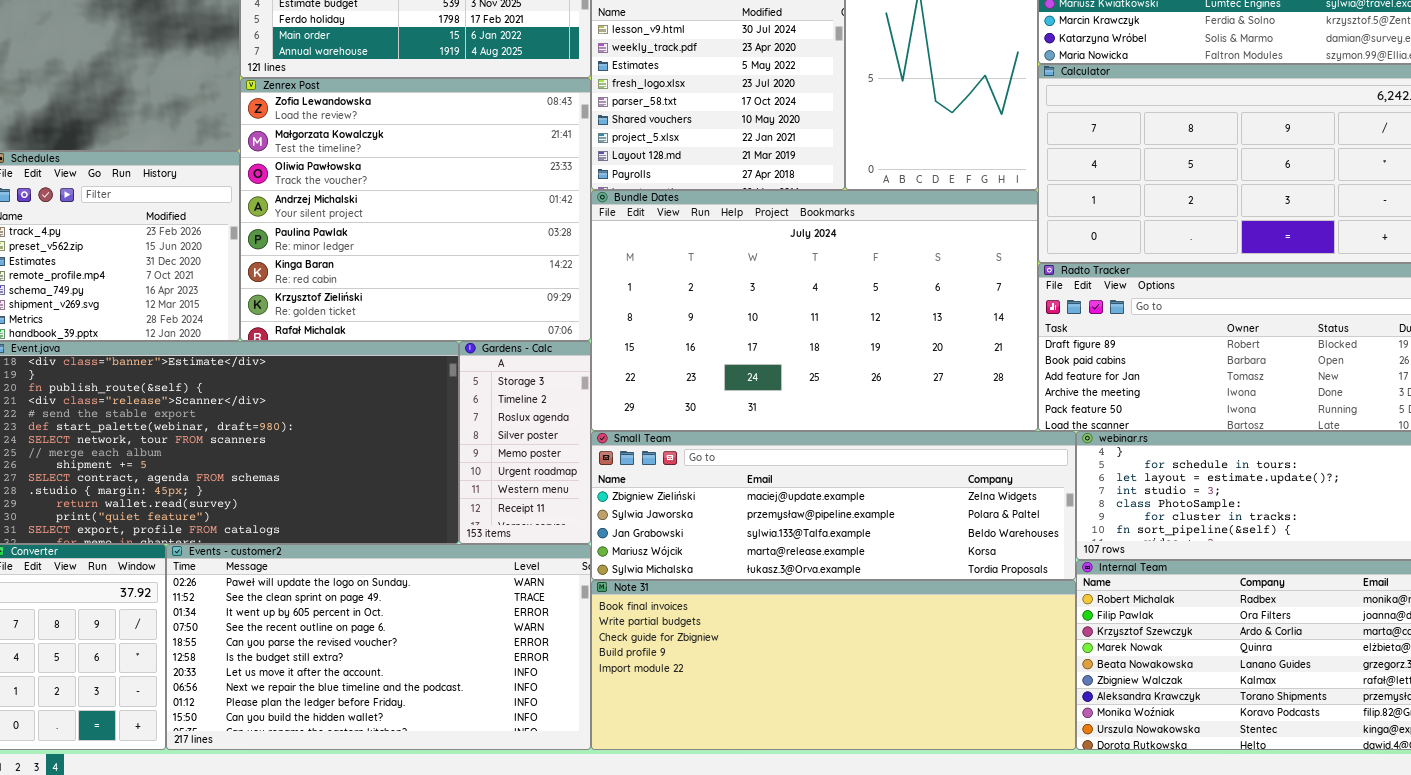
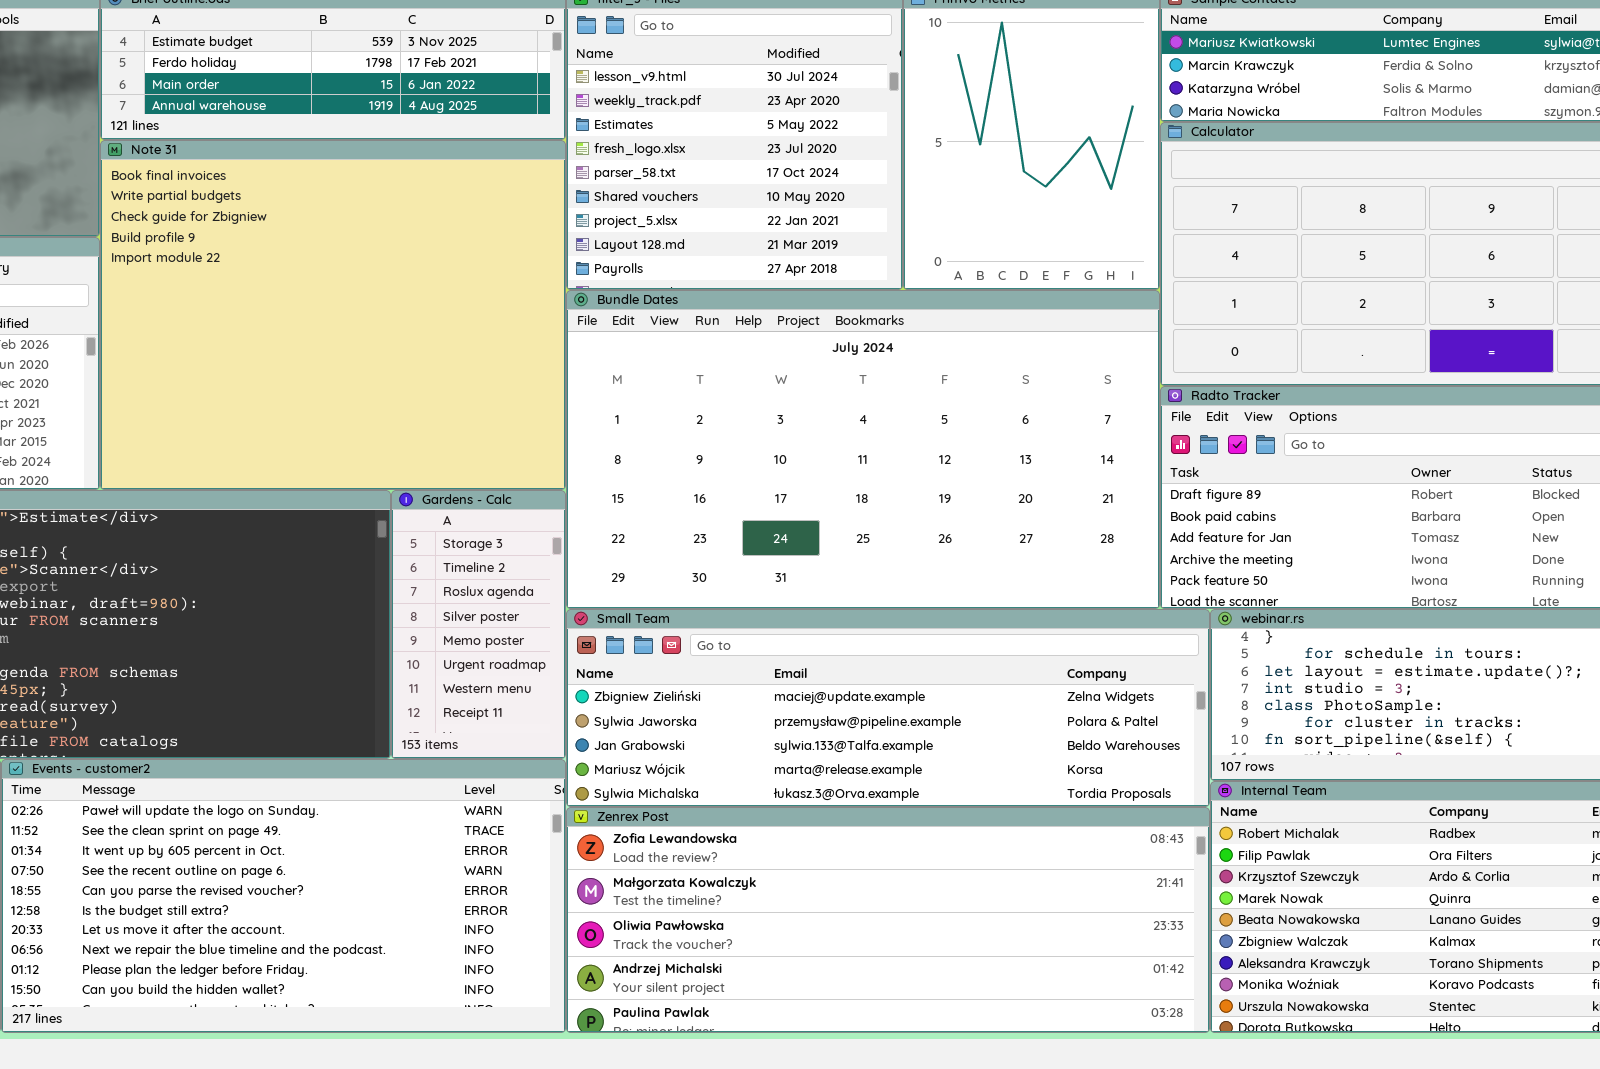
Zenrex Post: [240,78,591,341] -> [566,807,1210,1033], moved, resized
Note 31: [591,580,1076,750] -> [100,140,566,490], moved, resized

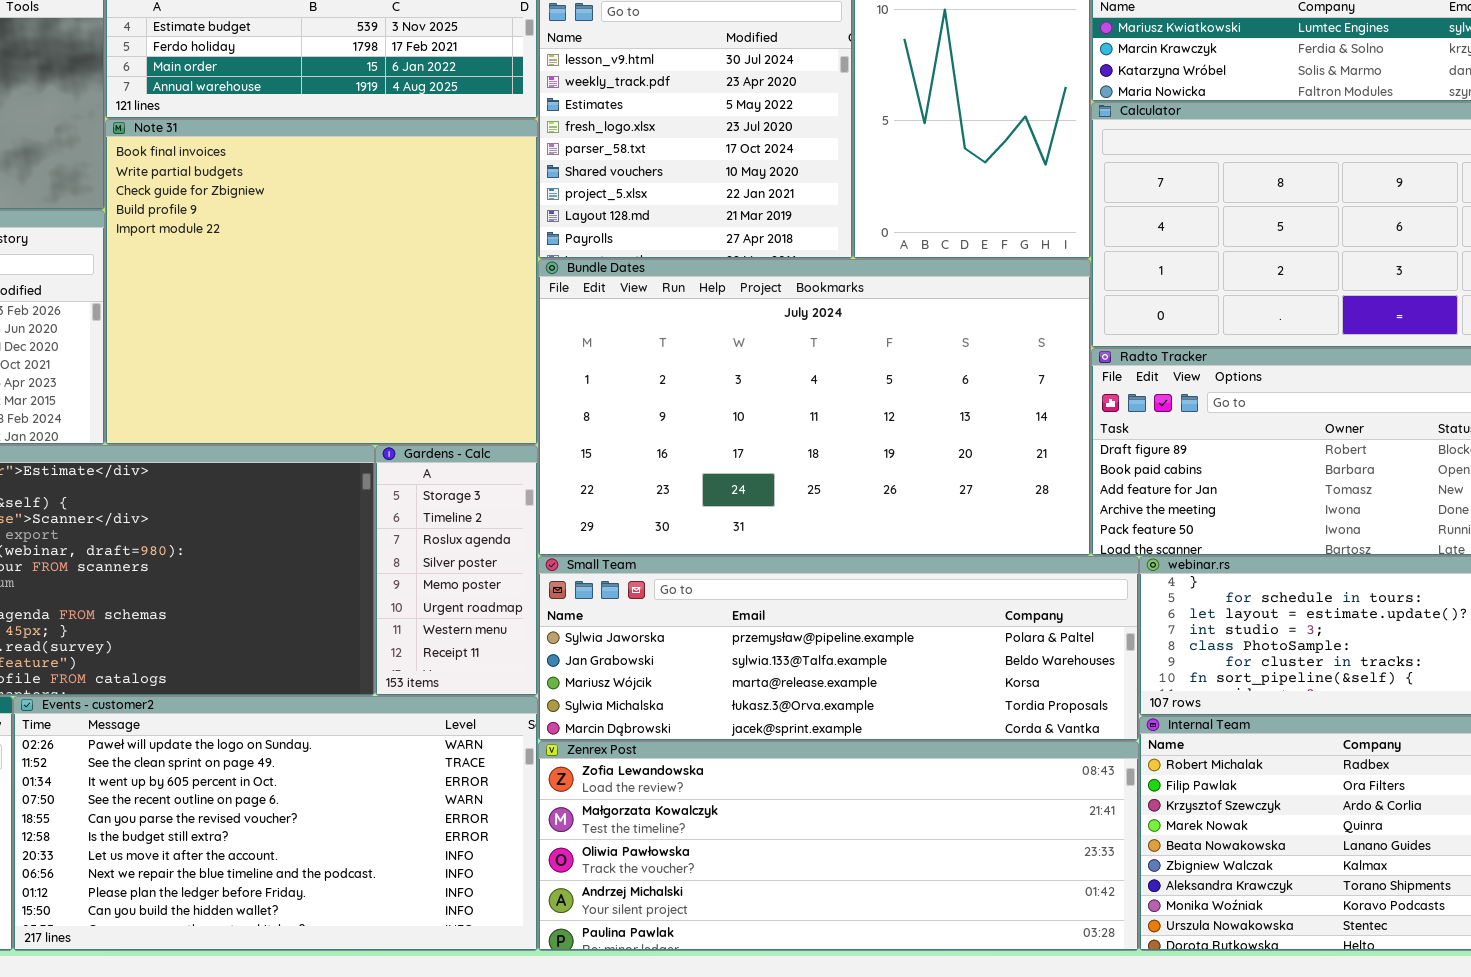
Small Team: [566,609,1210,807] -> [538,556,1139,741], scrolled down 1 row

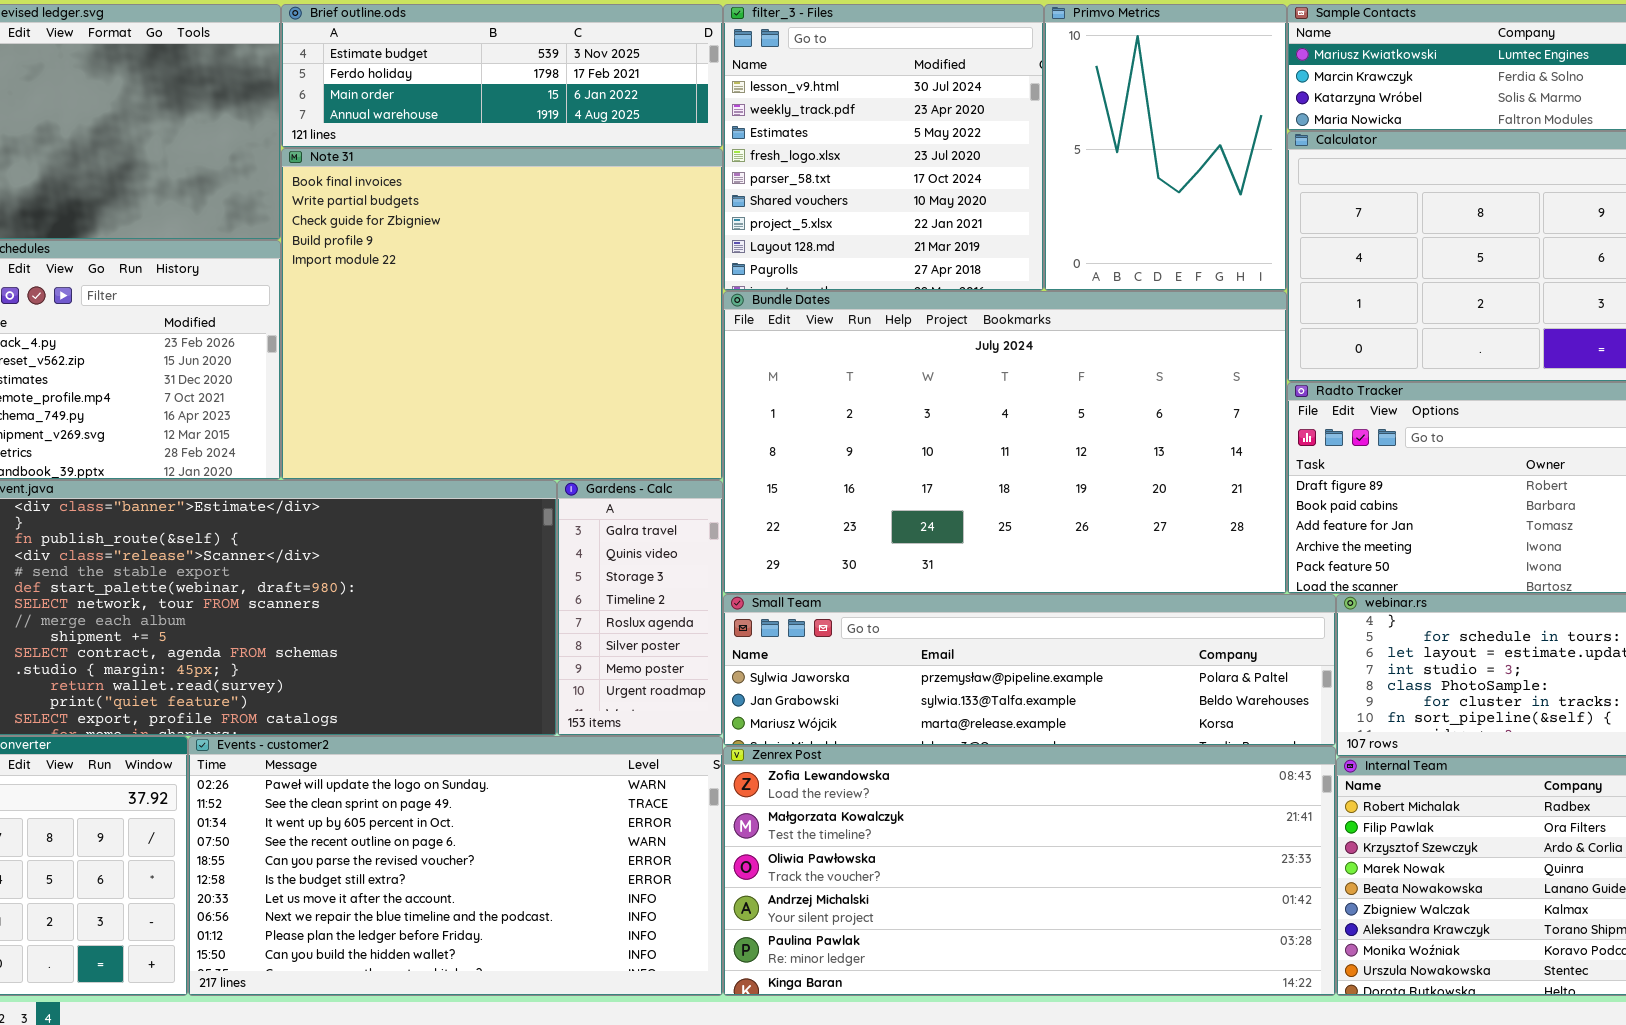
Gardens - Calc: [375,445,538,696] -> [557,480,723,736], scrolled up 2 rows
Small Team: [538,556,1139,741] -> [723,594,1336,746], resized
Zenrex Post: [538,741,1139,951] -> [723,746,1336,996], resized

